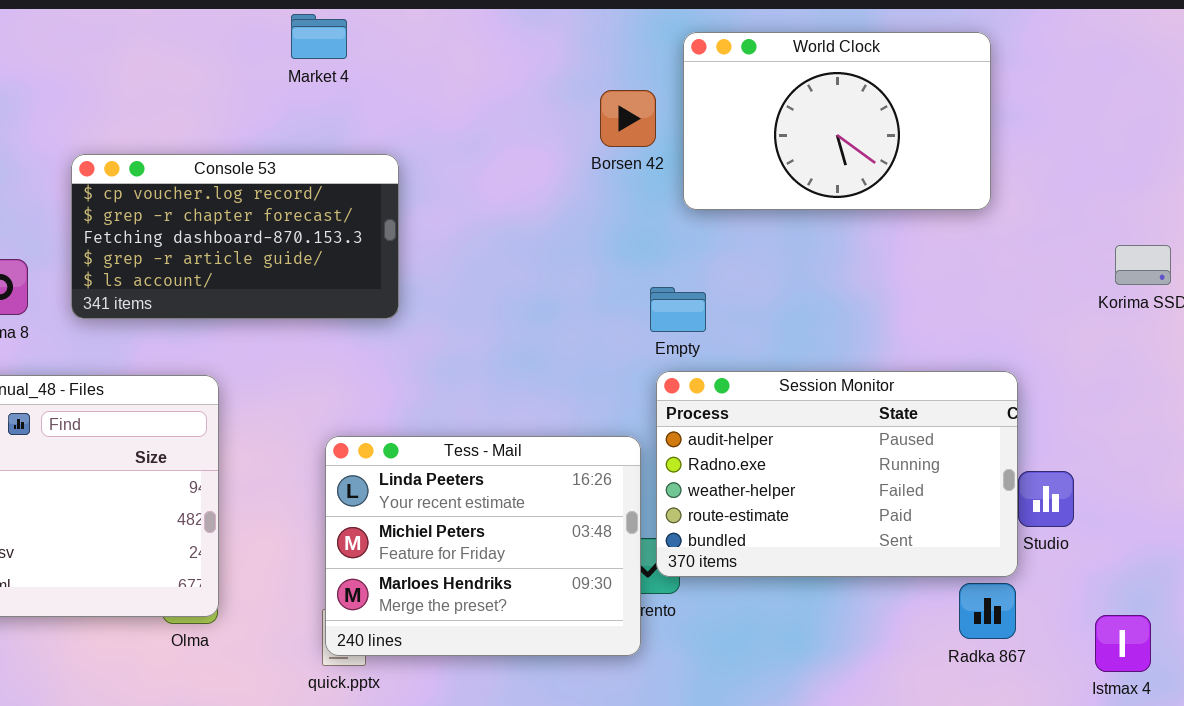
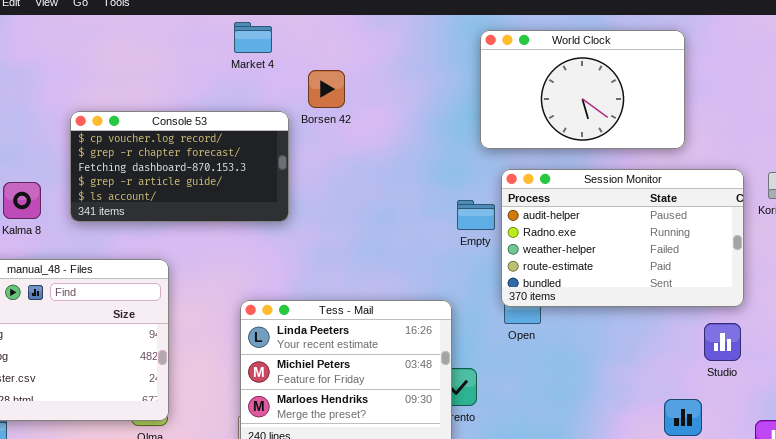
Market 4: [291,14,347,59] -> [234,22,272,53], moved
Borsen 42: [600,90,656,147] -> [308,70,345,108], moved
Session Monitor: [656,371,1018,577] -> [501,169,744,307], moved

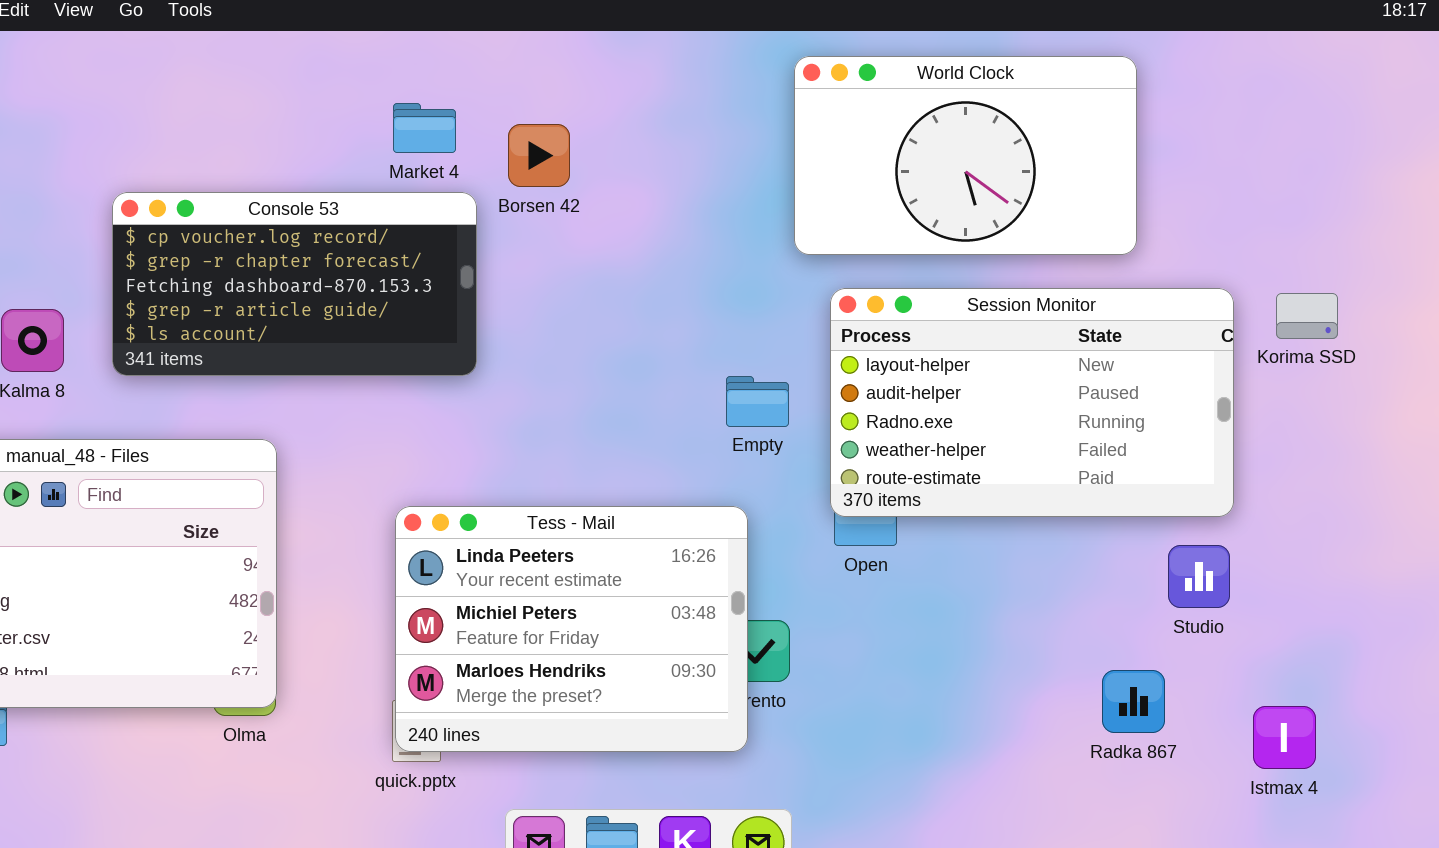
Market 4: [234,22,272,53] -> [393,103,456,153], moved
Session Monitor: [501,169,744,307] -> [830,288,1234,517], scrolled up 1 row
Empty: [457,200,495,230] -> [726,376,789,427], moved

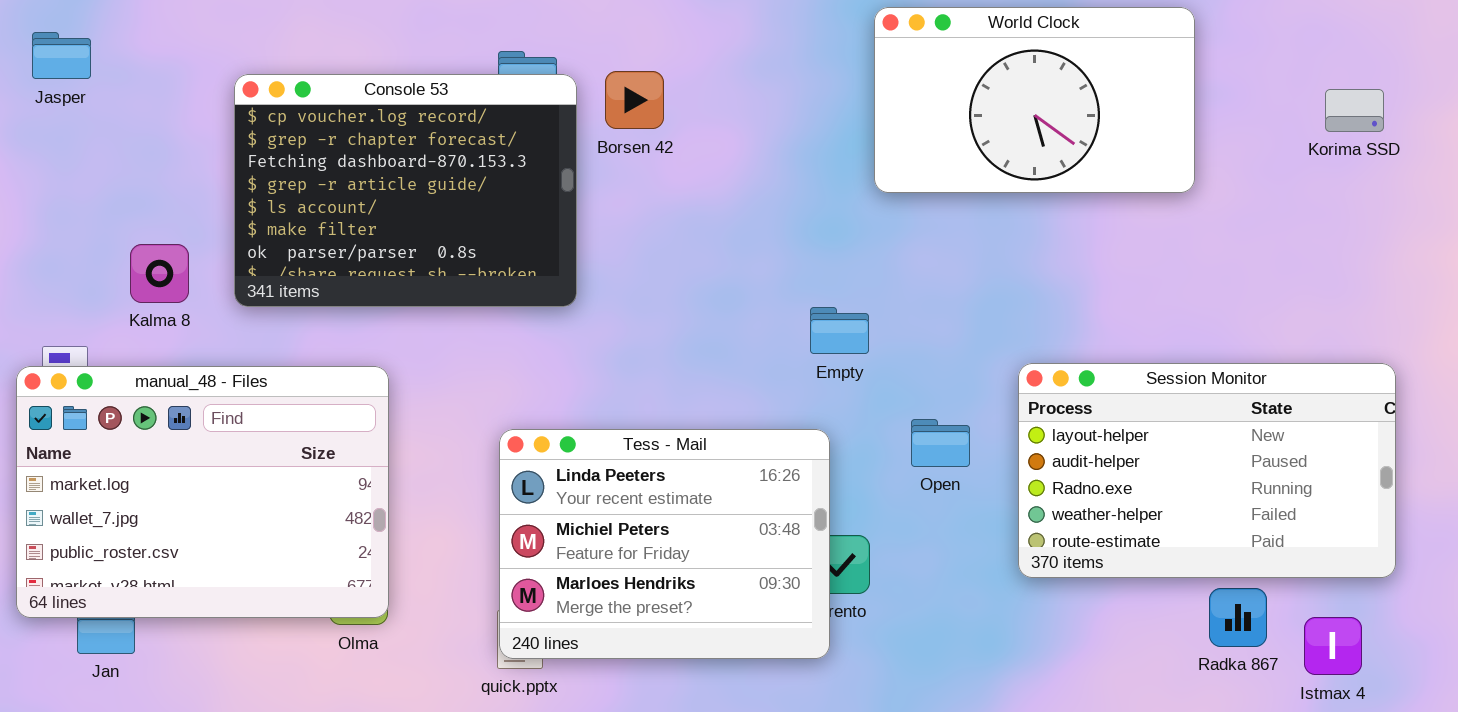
Console 53: [112,192,477,376] -> [234,74,577,307], resized
Session Monitor: [830,288,1234,517] -> [1018,363,1396,578], moved
Korima SSD: [1276,293,1338,339] -> [1325,89,1384,132], moved
Radka 867: [1102,670,1165,733] -> [1209,588,1267,647], moved

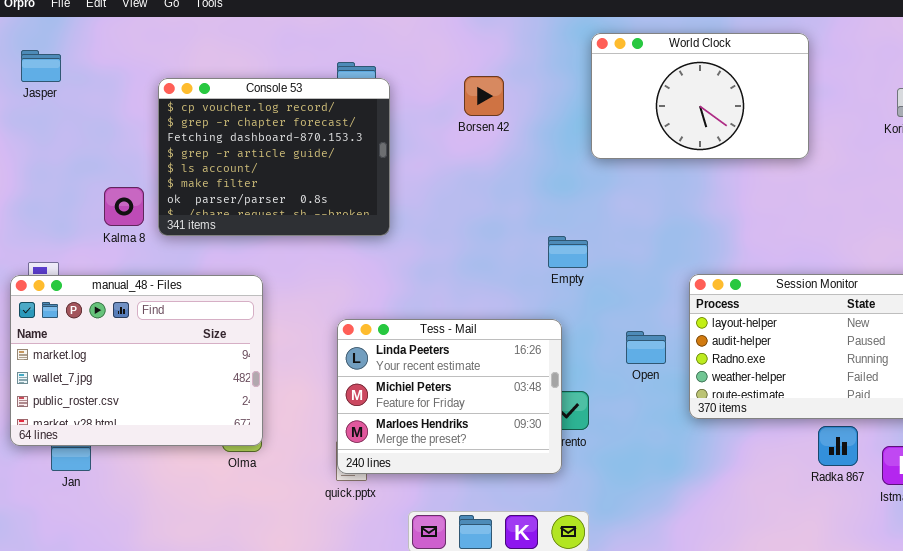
Borsen 42: [605,71,664,129] -> [464,76,504,116], moved
Kalma 8: [130,244,189,303] -> [104,187,144,226], moved
Open: [911,419,970,467] -> [626,331,666,364], moved

